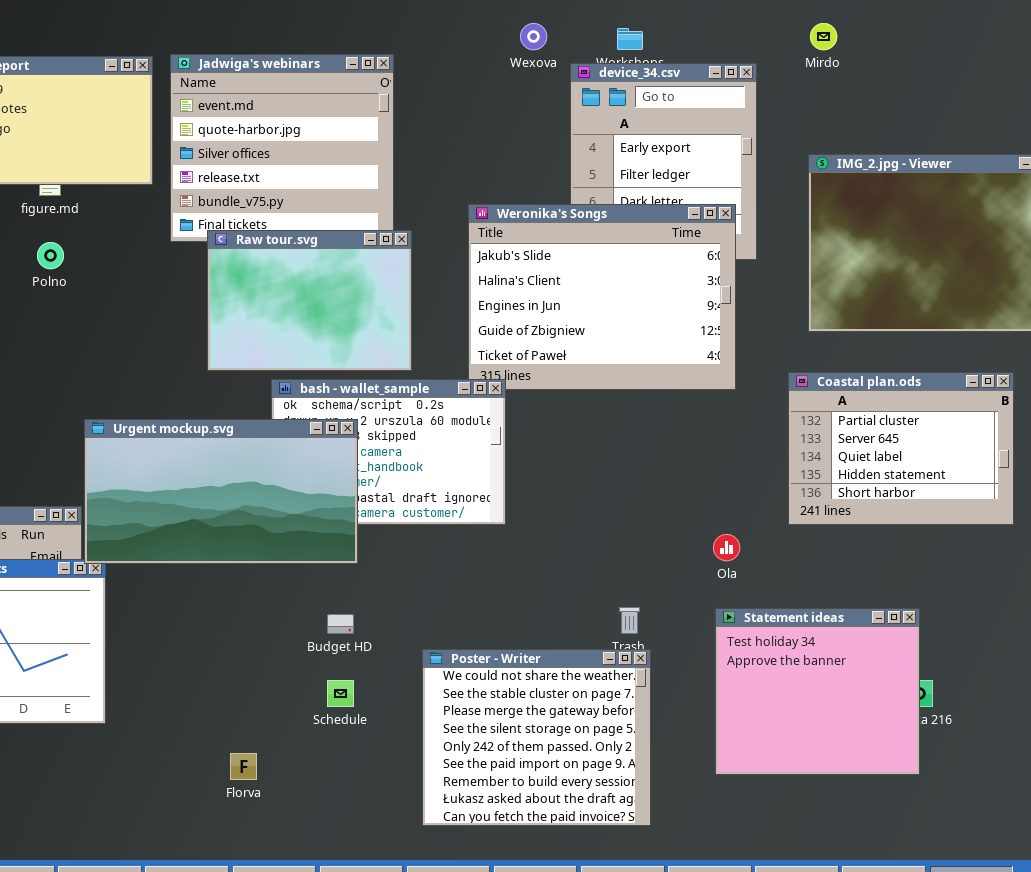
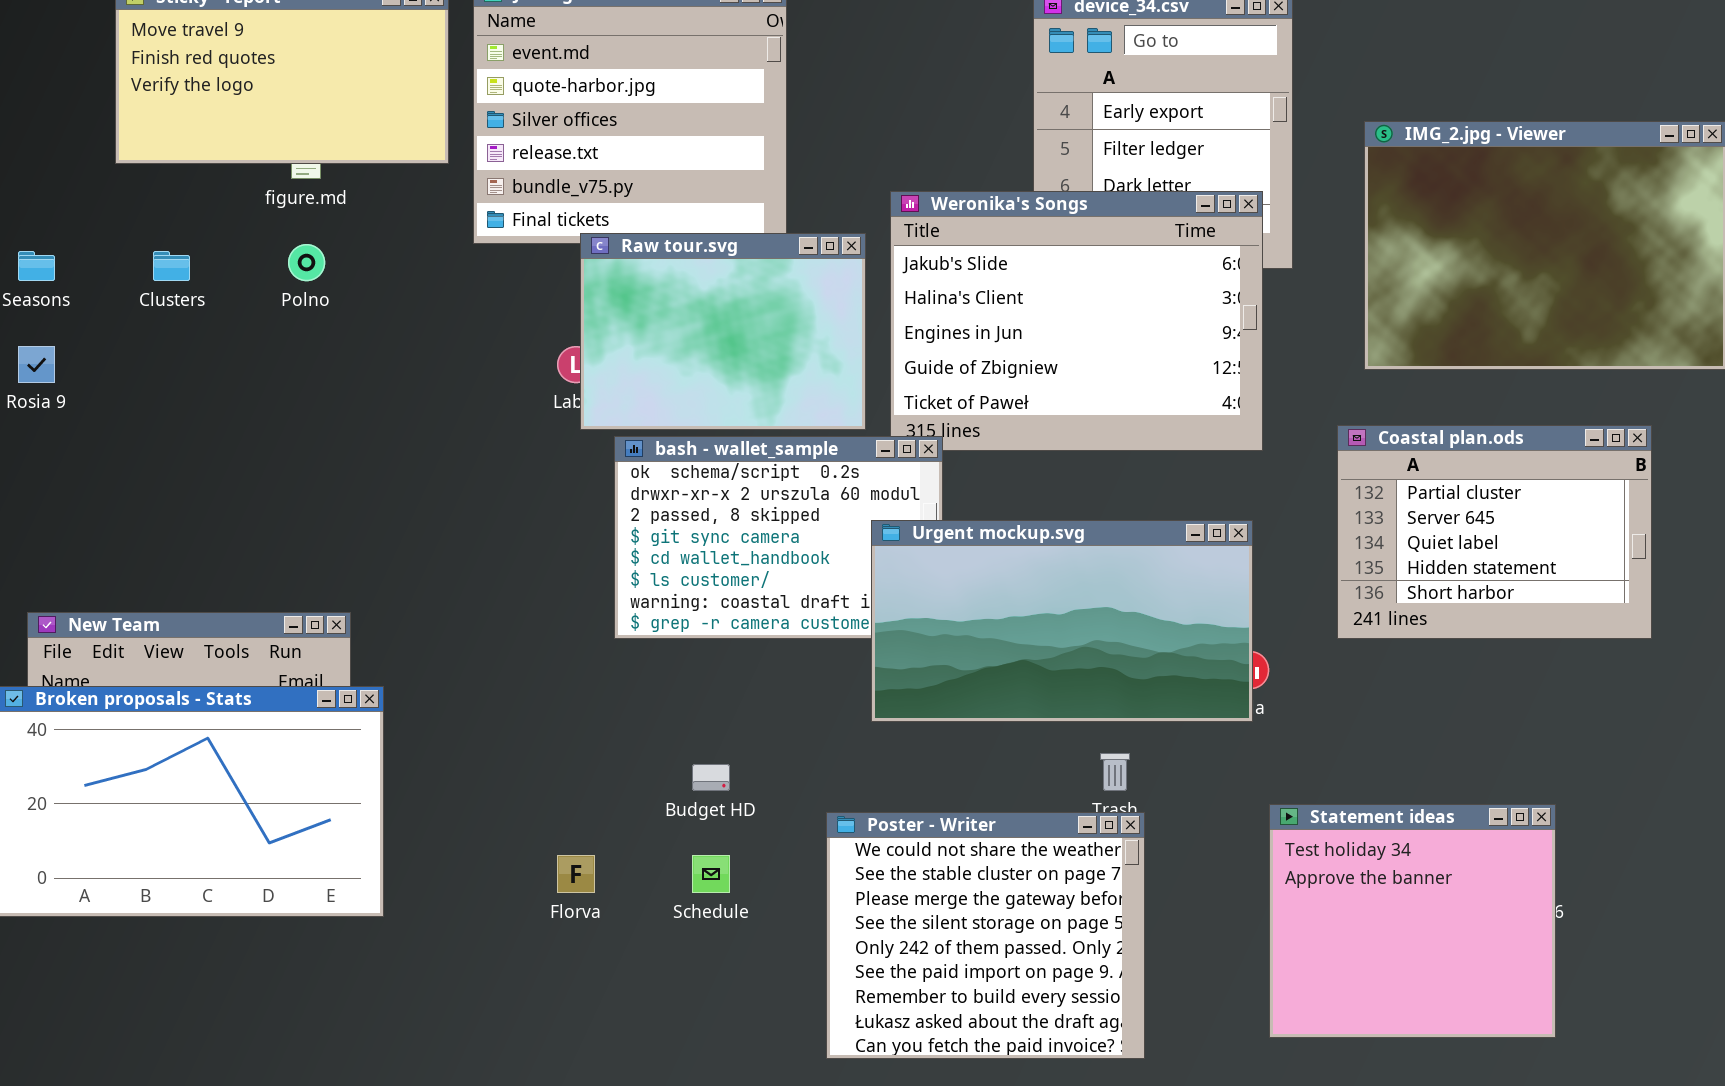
Raw tour.svg: [207,230,412,371] -> [580,233,866,430], moved
Urgent mockup.svg: [84,419,358,564] -> [871,520,1253,722], moved
Statement ideas: [715,608,920,775] -> [1269,804,1556,1038], moved
Florva: [230,753,257,780] -> [557,855,595,893], moved

